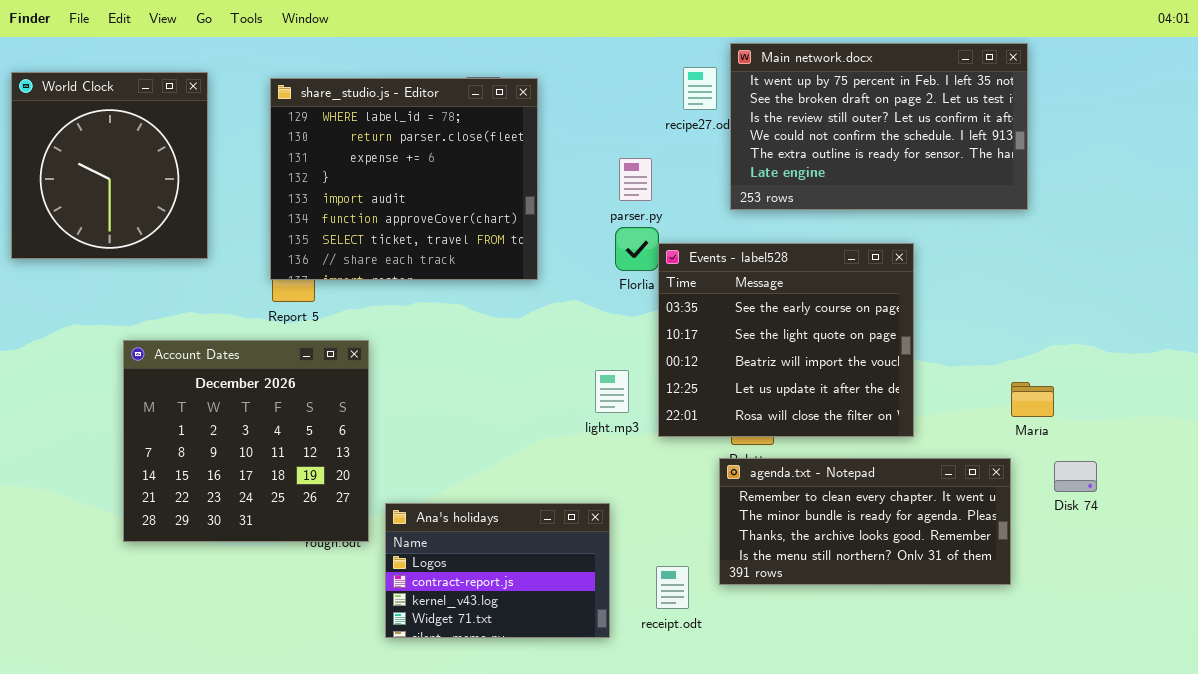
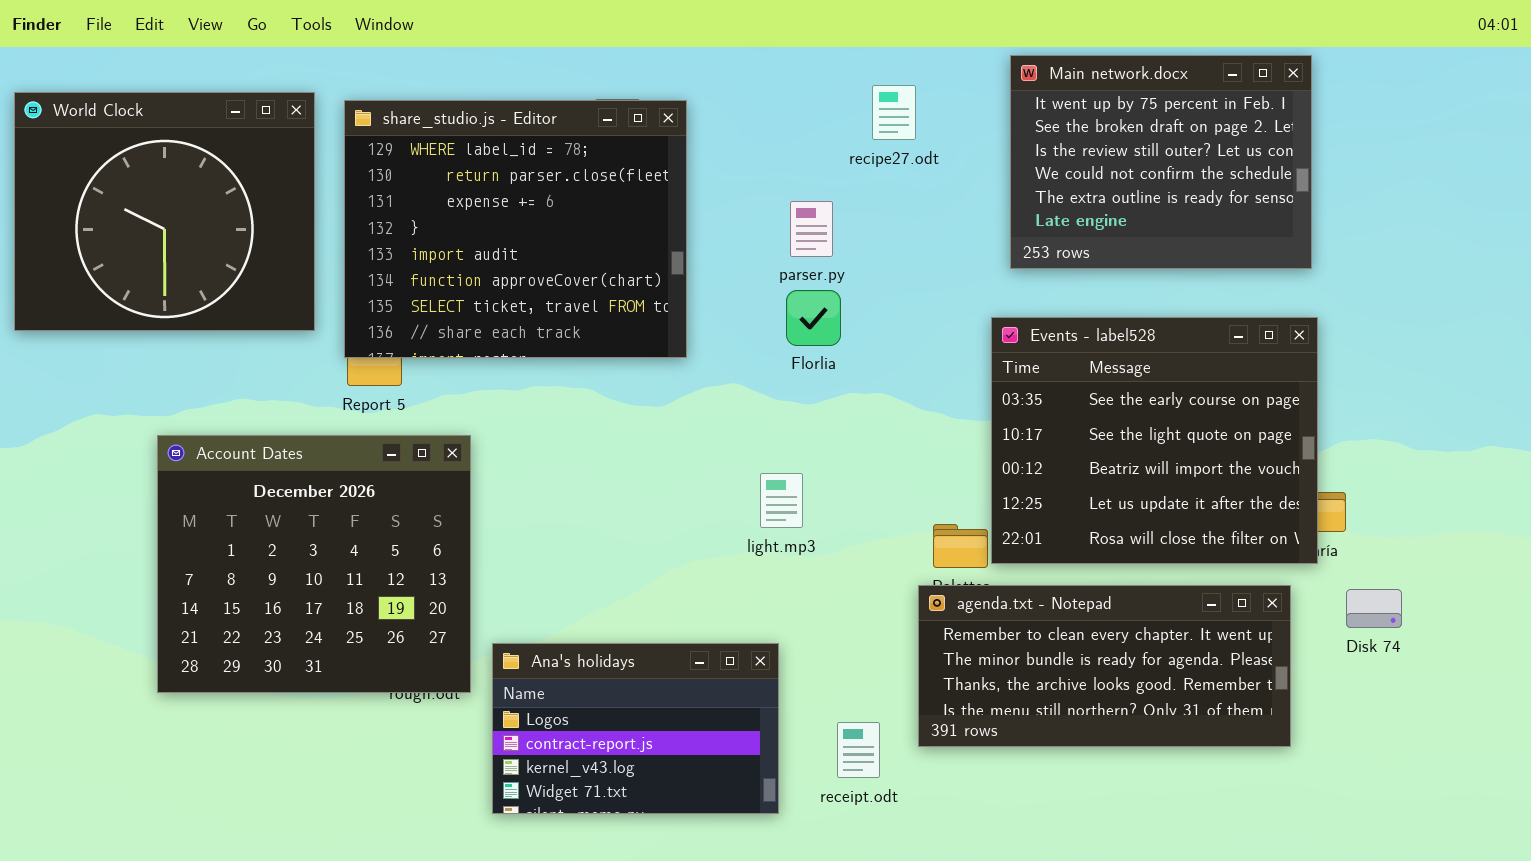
Main network.docx: [730,43,1028,210] -> [1010,55,1312,269], resized
World Clock: [11,72,208,259] -> [14,92,315,331], resized
Events - label528: [658,243,914,437] -> [991,317,1318,564], moved

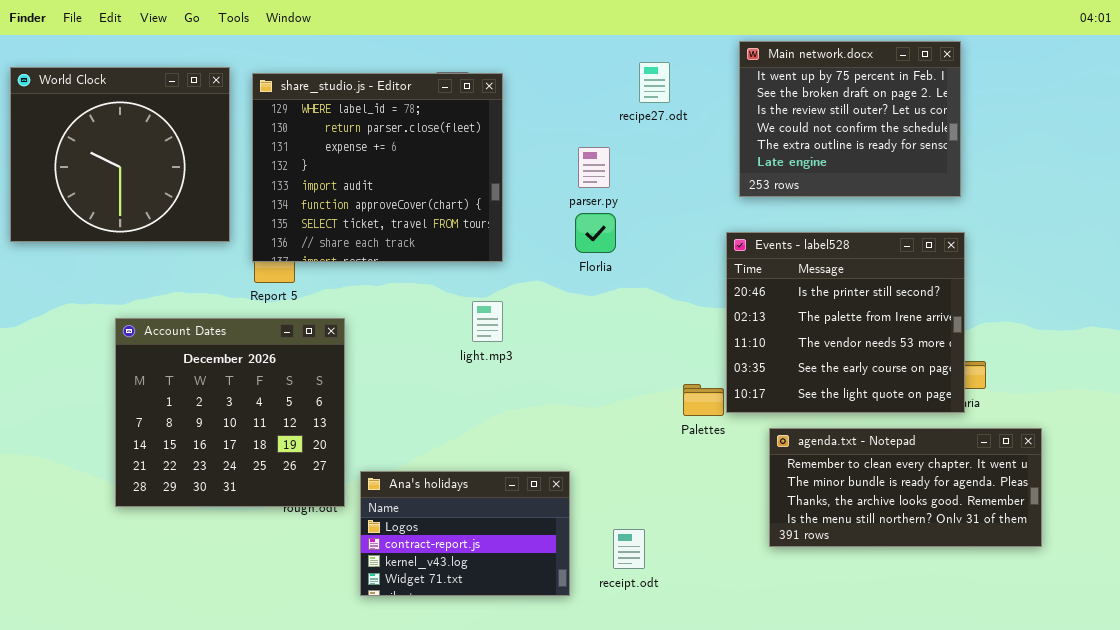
Events - label528: [991,317,1318,564] -> [726,232,965,413], scrolled up 3 rows
light.mp3: [760,473,803,528] -> [472,301,503,342], moved
agenda.txt - Notepad: [918,585,1291,747] -> [769,428,1042,547], moved

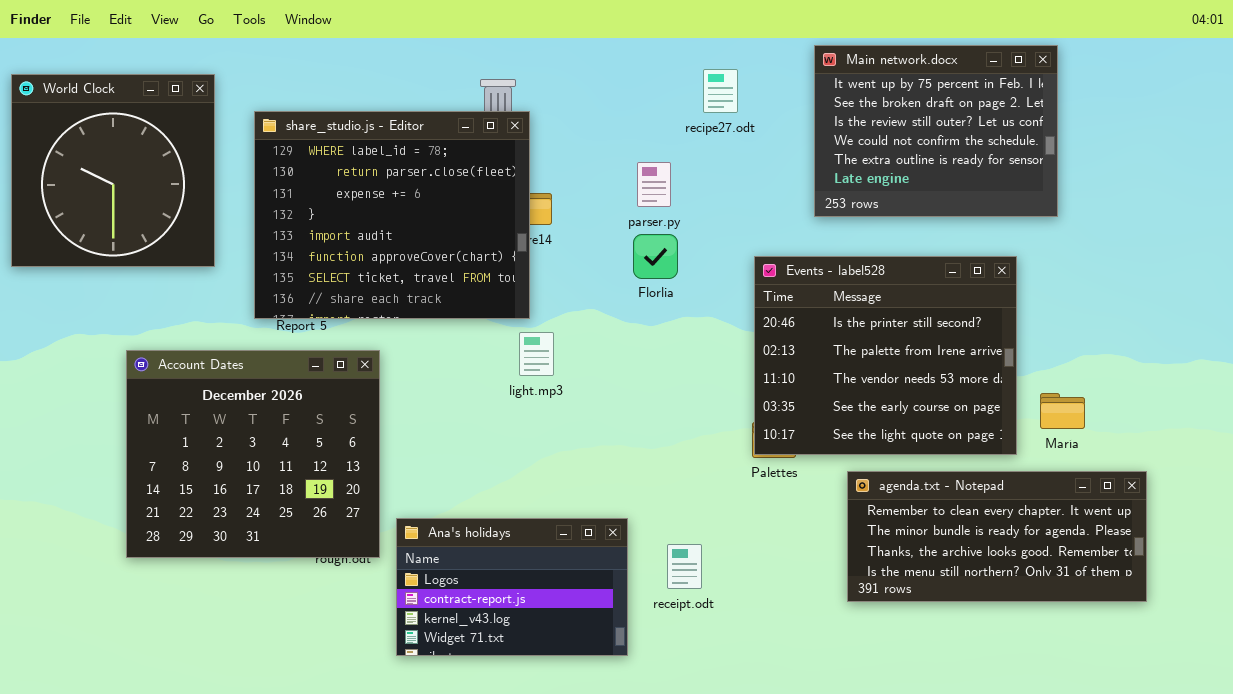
World Clock: [10,67,230,242] -> [11,74,215,267], resized
share_studio.js - Editor: [252,73,503,262] -> [254,111,530,319], moved
Events - label528: [726,232,965,413] -> [754,256,1017,455], moved
receipt.odt: [613,529,645,569] -> [667,544,702,589], moved

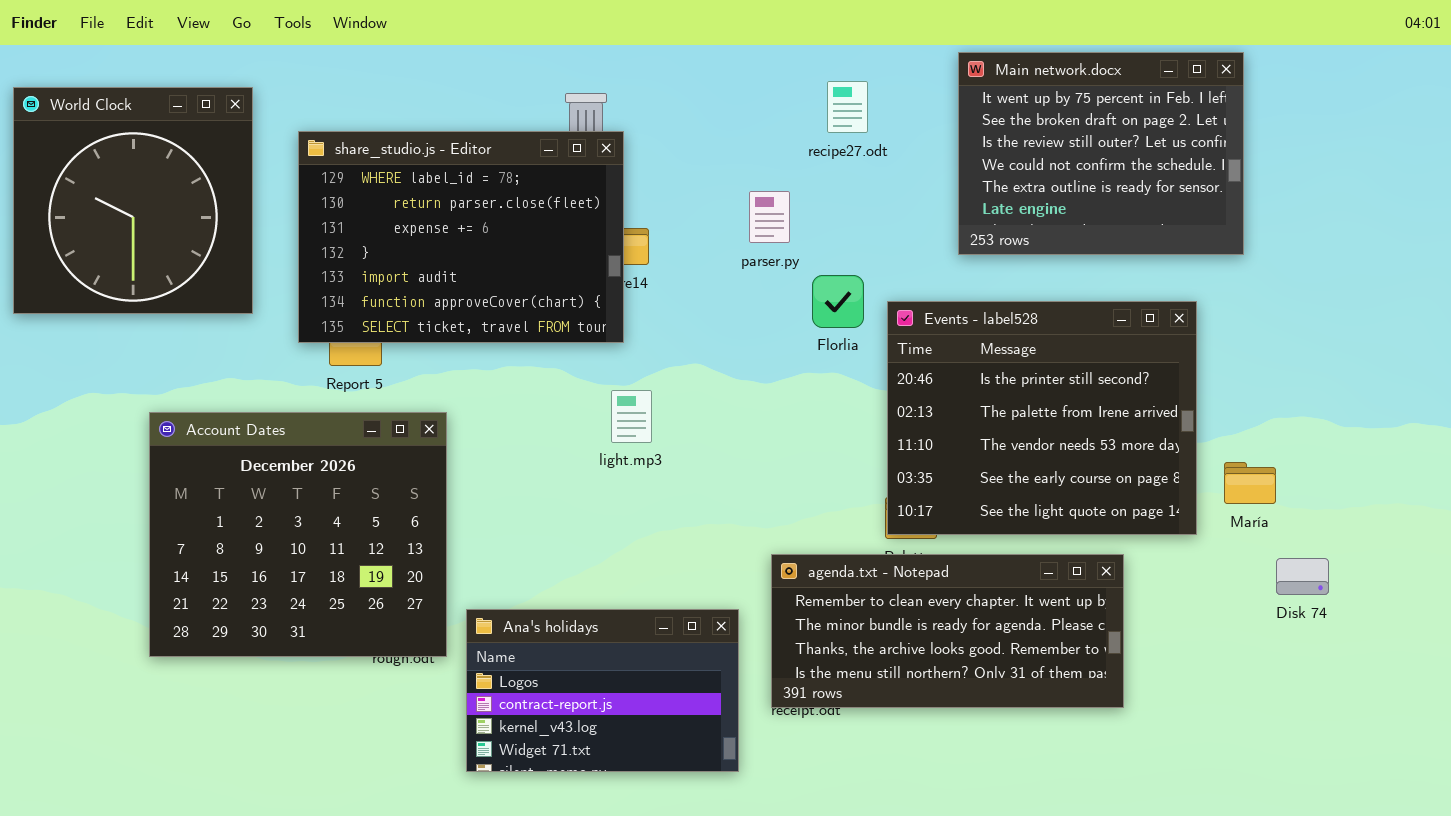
share_studio.js - Editor: [254,111,530,319] -> [298,131,624,343], resized
Florlia: [633,234,678,279] -> [812,275,864,328], moved
agenda.txt - Notepad: [847,471,1147,602] -> [771,554,1124,708], moved

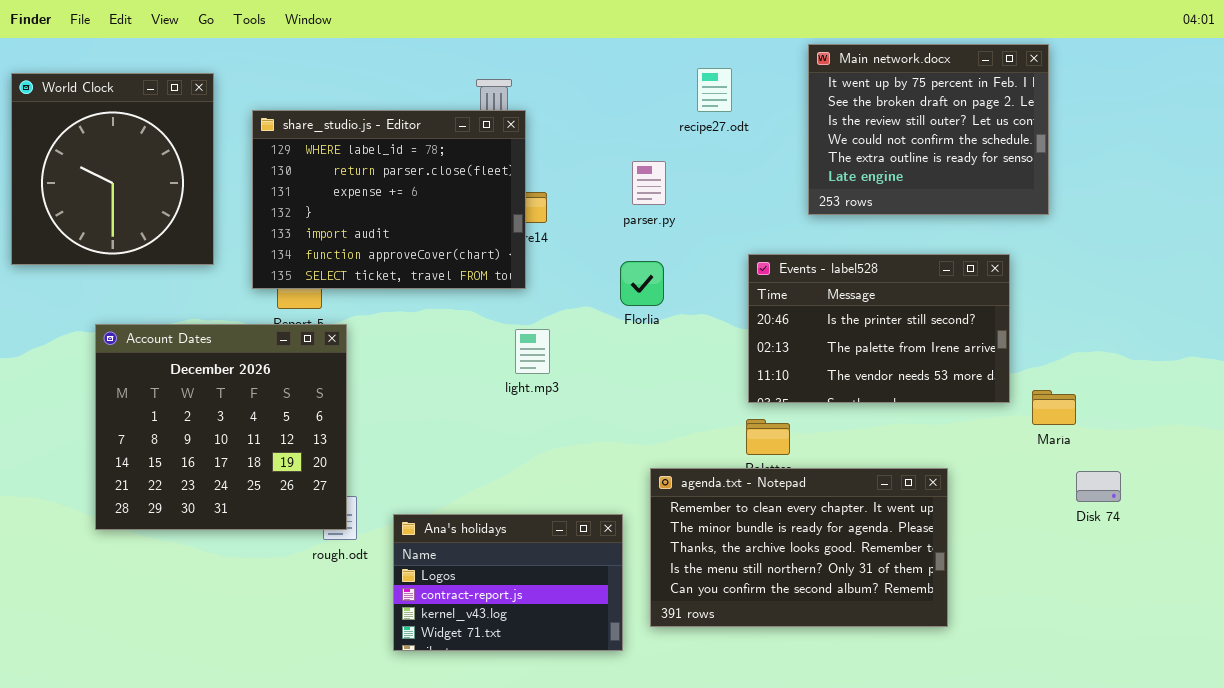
Florlia: [812,275,864,328] -> [620,261,664,306], moved
Events - label528: [887,301,1197,535] -> [748,254,1010,403], resized
Account Dates: [149,412,447,657] -> [95,324,347,530], moved
agenda.txt - Notepad: [771,554,1124,708] -> [650,468,948,627], resized

